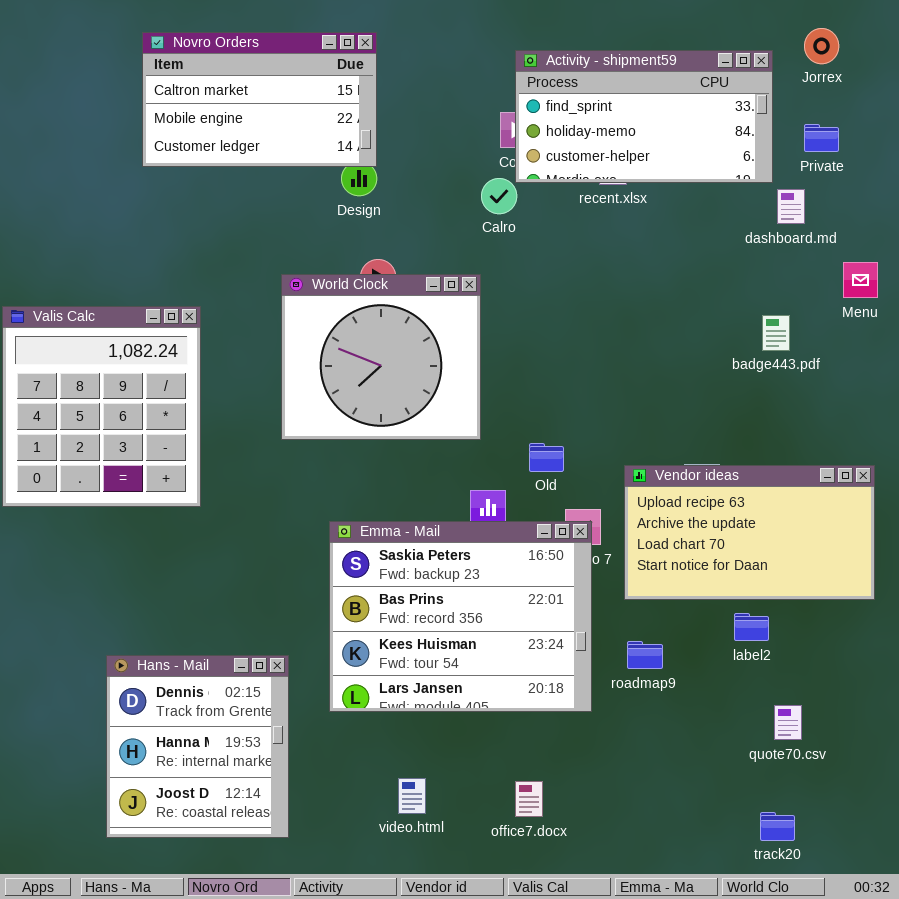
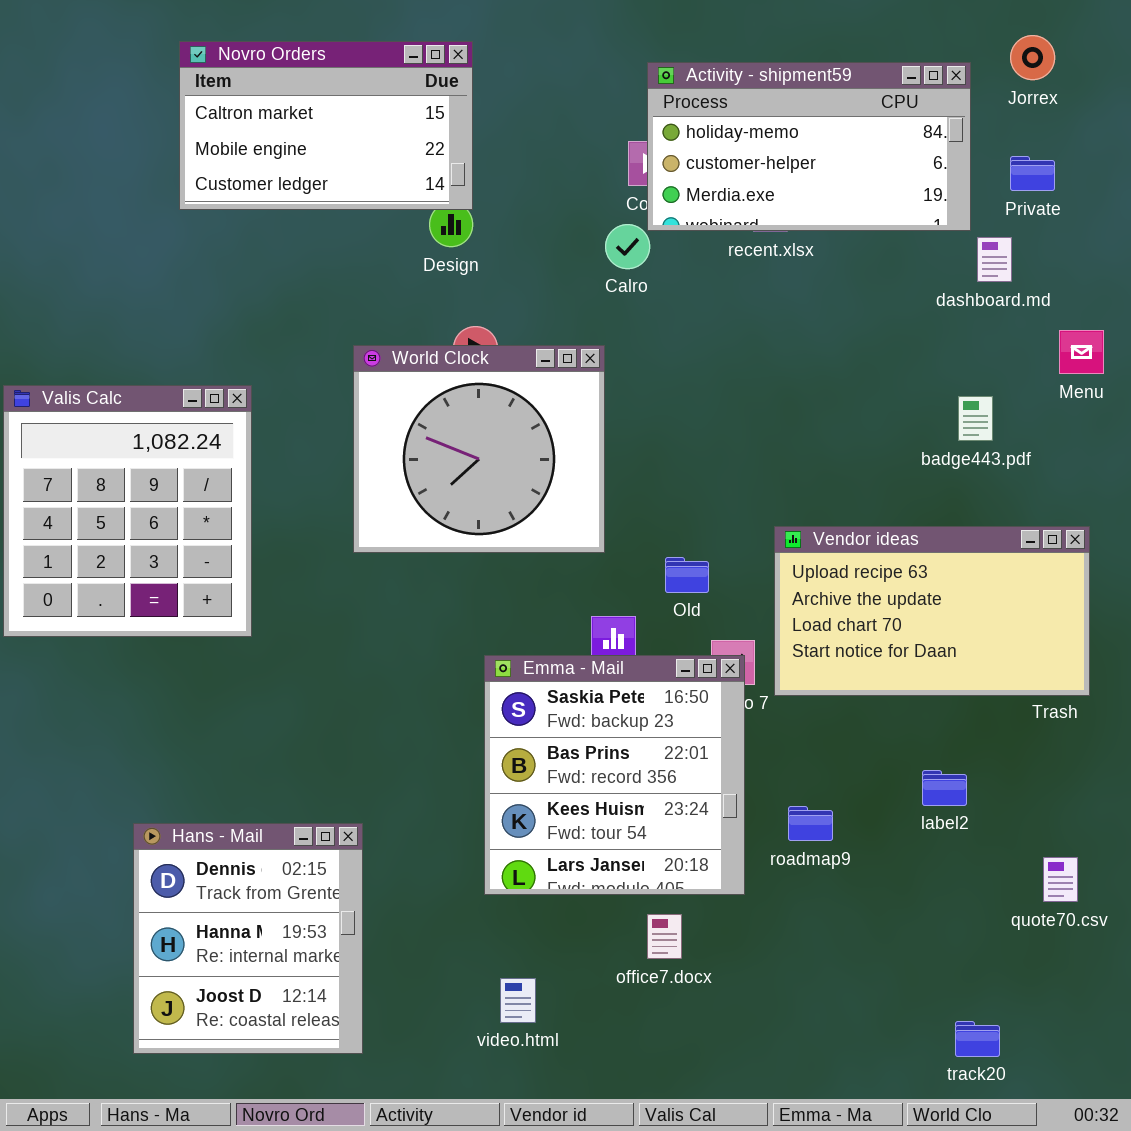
Activity - shipment59: [515,50,773,183] -> [647,62,971,231], scrolled down 1 row
Vendor ideas: [624,465,875,600] -> [774,526,1090,696], moved
Emma - Mail: [329,521,592,712] -> [484,655,745,895], resized
quote70.csv: [774,705,802,740] -> [1043,857,1078,902], moved
office7.docx: [515,781,543,817] -> [647,914,682,959], moved

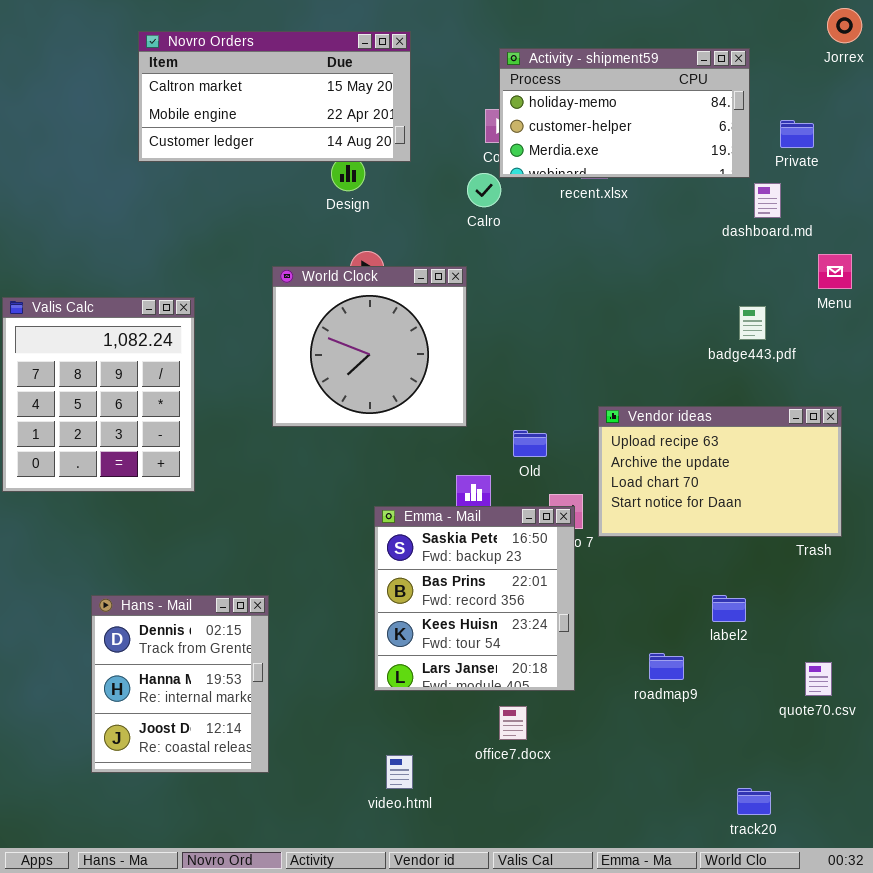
Jorrex: [1010,35,1055,80] -> [827,8,862,43], moved
Novro Orders: [179,41,473,210] -> [138,31,411,162], resized
roadmap9: [788,806,833,841] -> [649,653,684,680], moved
Hans - Mail: [133,823,363,1054] -> [91,595,269,773], moved

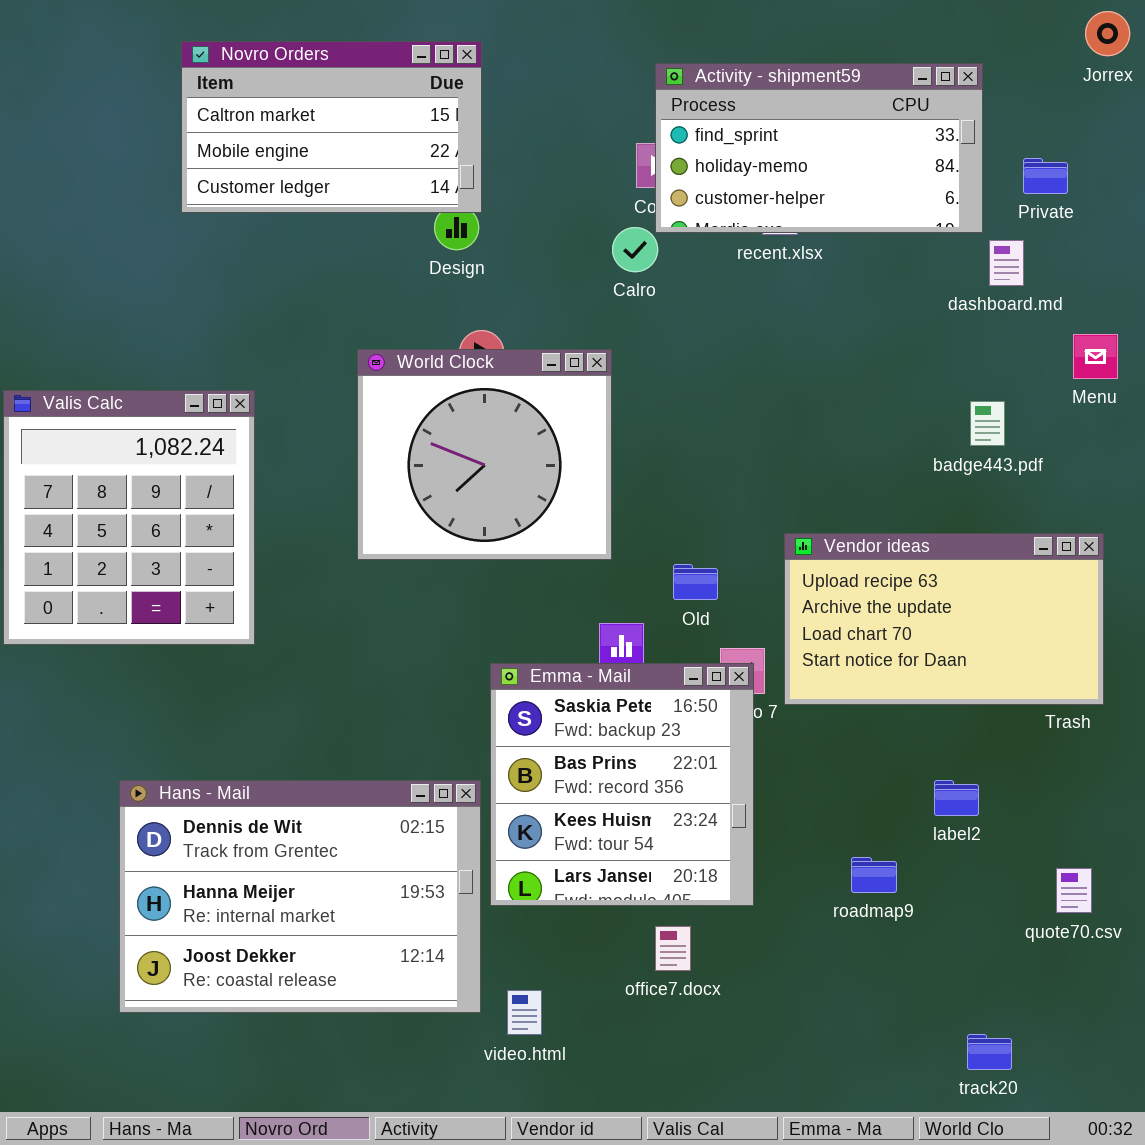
Novro Orders: [138,31,411,162] -> [181,41,482,213], resized
Activity - shipment59: [499,48,750,178] -> [655,63,983,233], scrolled up 1 row
Hans - Mail: [91,595,269,773] -> [119,780,481,1013], resized

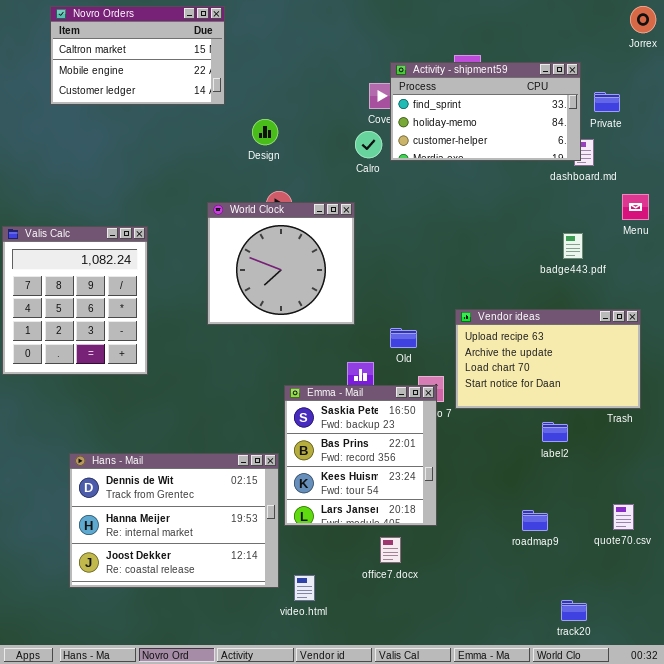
Novro Orders: [181,41,482,213] -> [50,6,225,105], moved
Activity - shipment59: [655,63,983,233] -> [390,62,581,161], moved
label2: [934,780,979,816] -> [542,422,568,442], moved
roadmap9: [851,857,897,893] -> [522,510,548,531], moved

